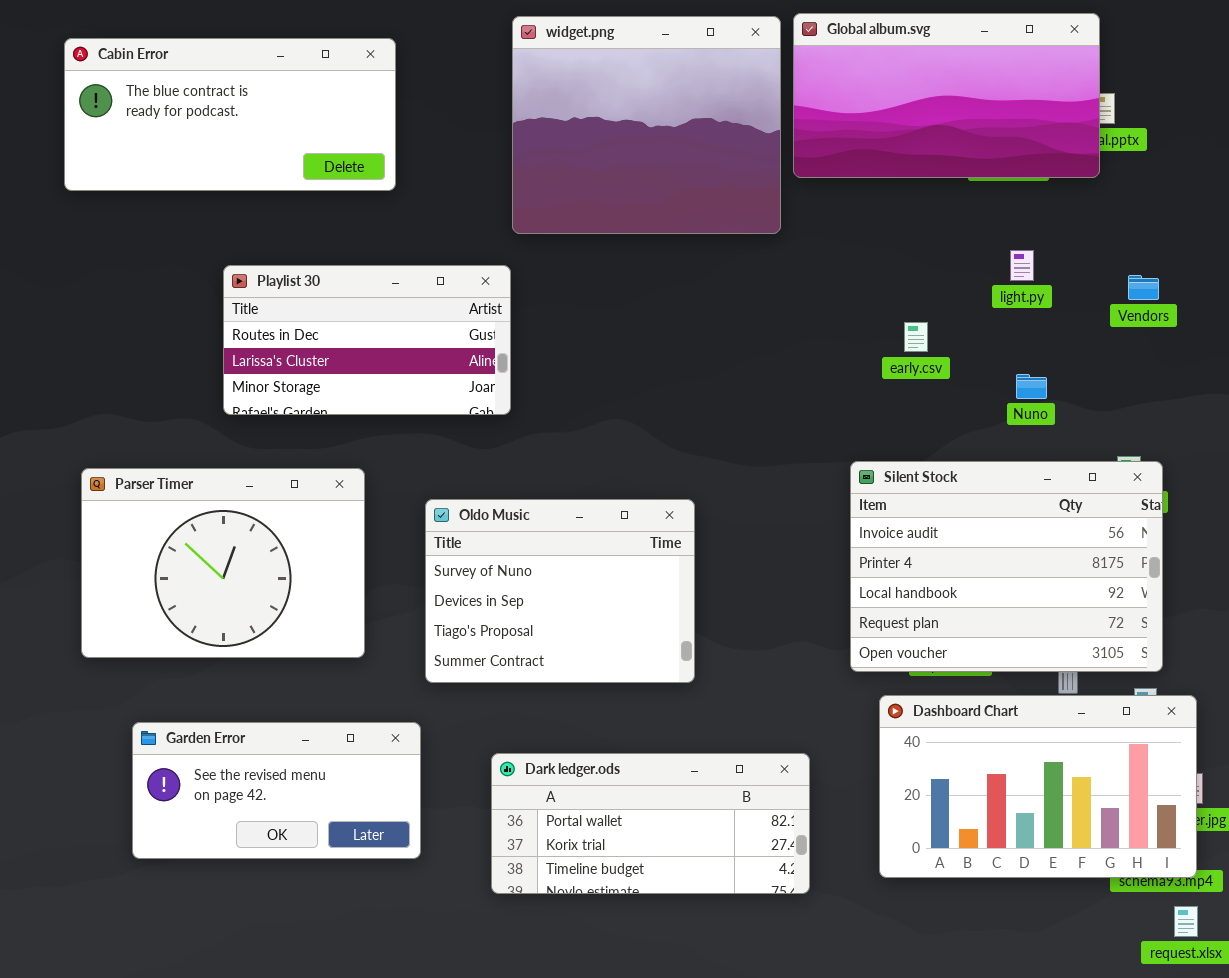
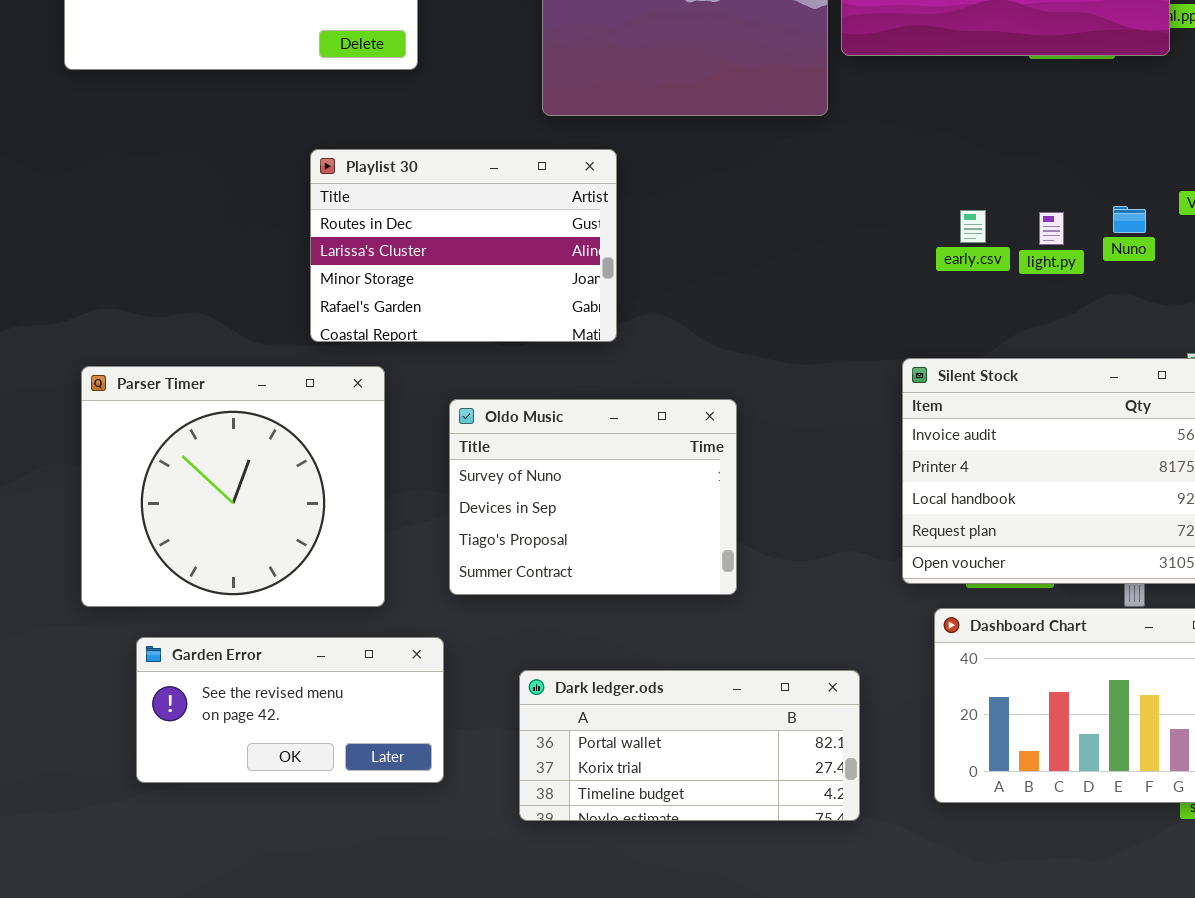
light.py: [1010,250,1034,281] -> [1039,212,1064,245], moved
Playlist 30: [223,265,511,415] -> [310,149,617,342], moved, resized
Nuno: [1016,374,1047,399] -> [1113,206,1146,233], moved
Parser Timer: [81,468,365,658] -> [81,366,385,607], resized

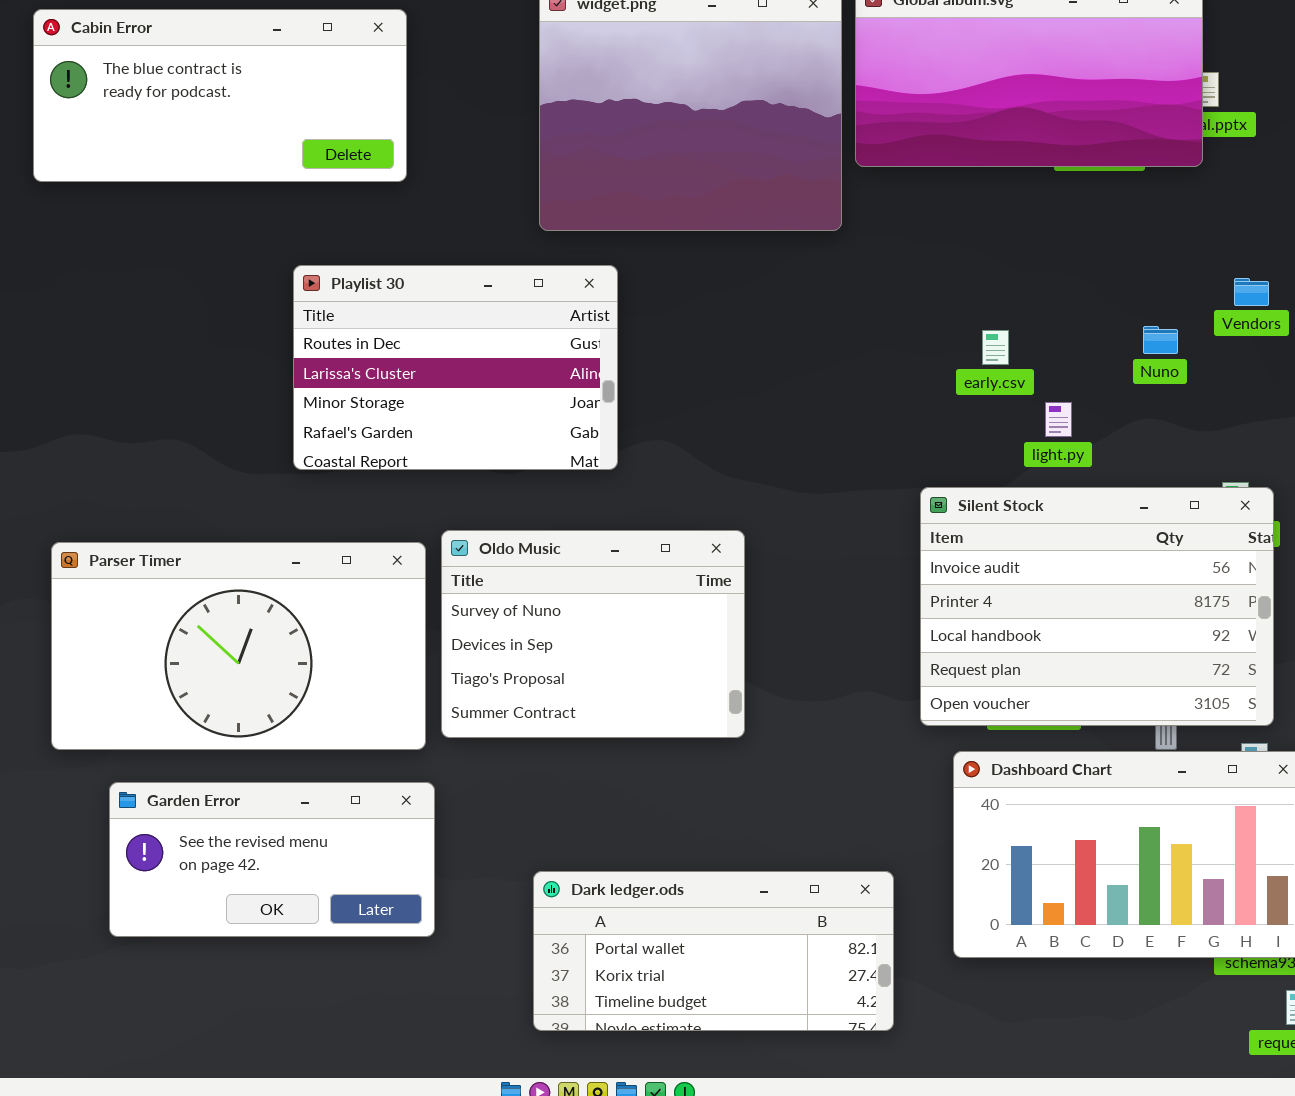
light.py: [1039,212,1064,245] -> [1045,402,1072,437], moved
Parser Timer: [81,366,385,607] -> [51,542,426,750], resized
Dark ledger.ods: [519,670,860,821] -> [533,871,894,1031], moved

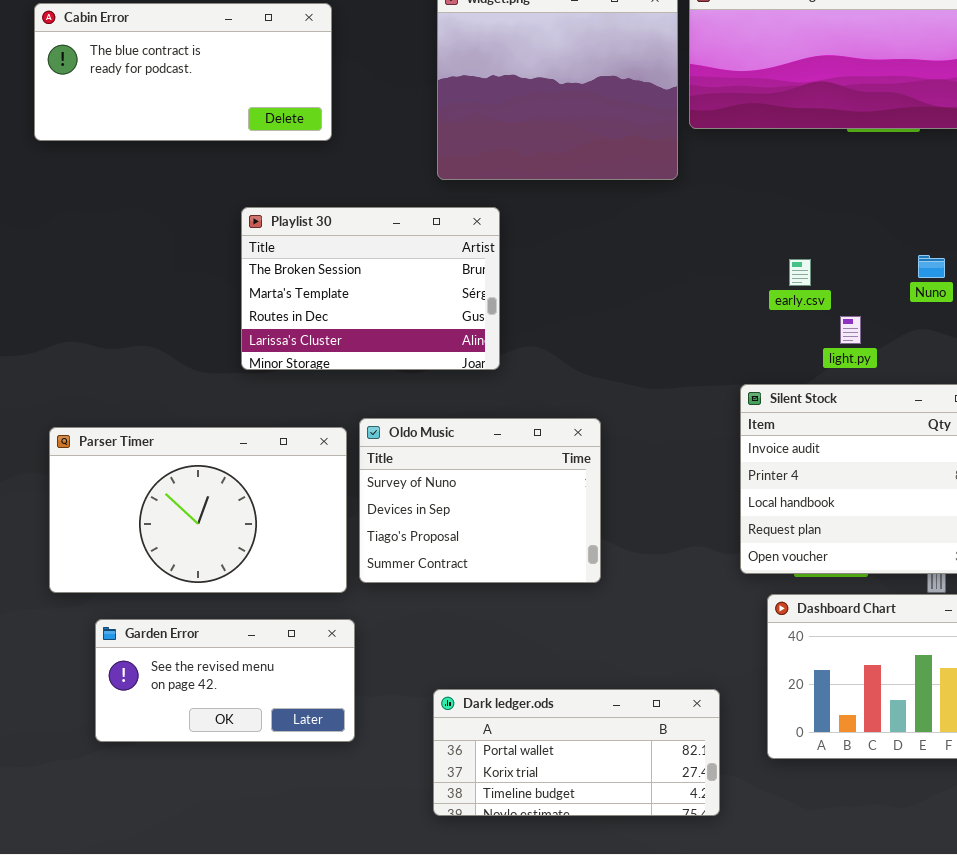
Playlist 30: [293,265,618,470] -> [241,207,500,370], scrolled up 2 rows

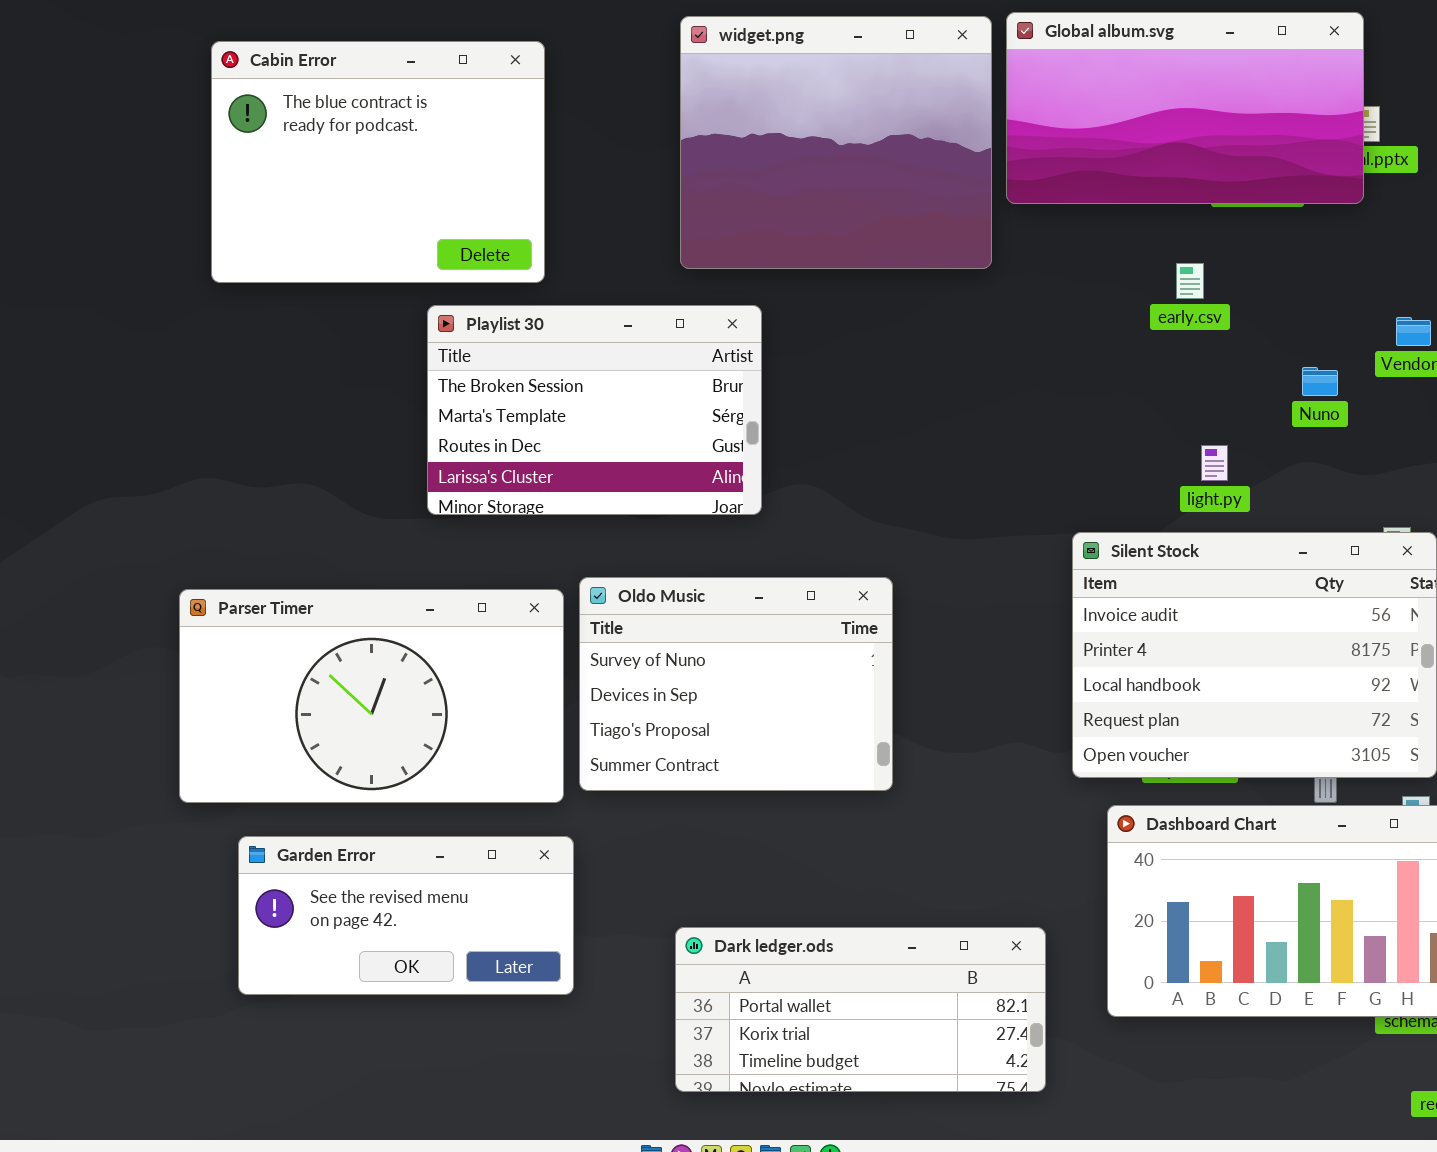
Cabin Error: [34,3,332,141] -> [211,41,545,283], resized
early.csv: [789,259,811,286] -> [1176,263,1204,299], moved

